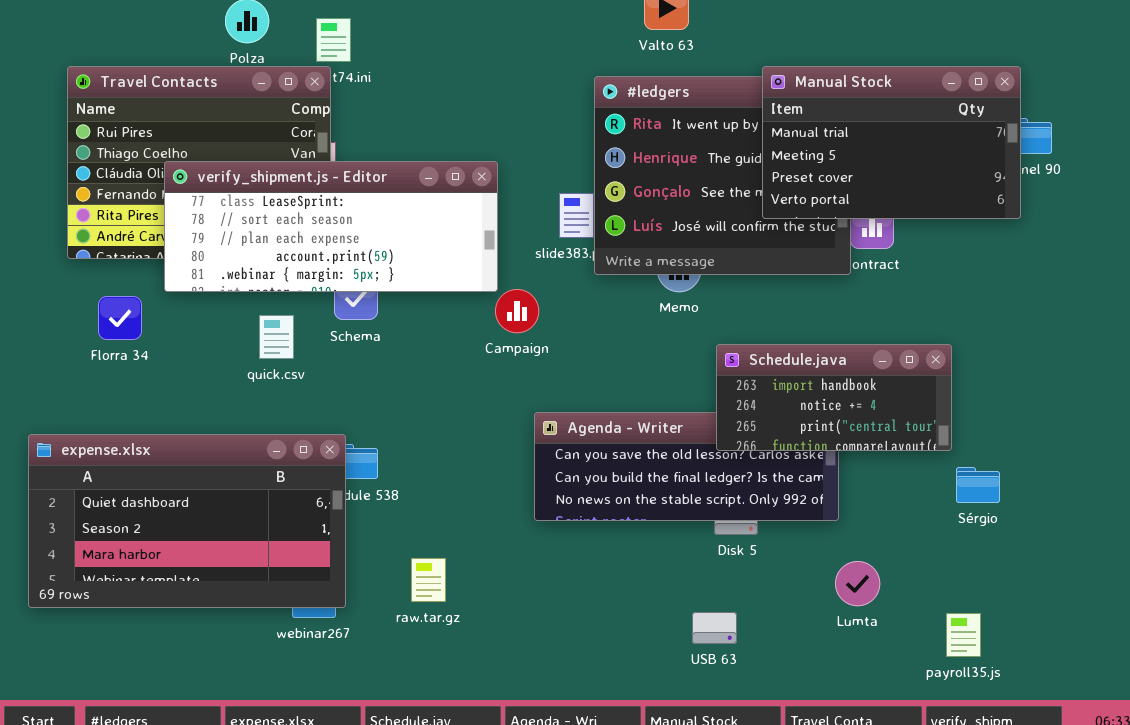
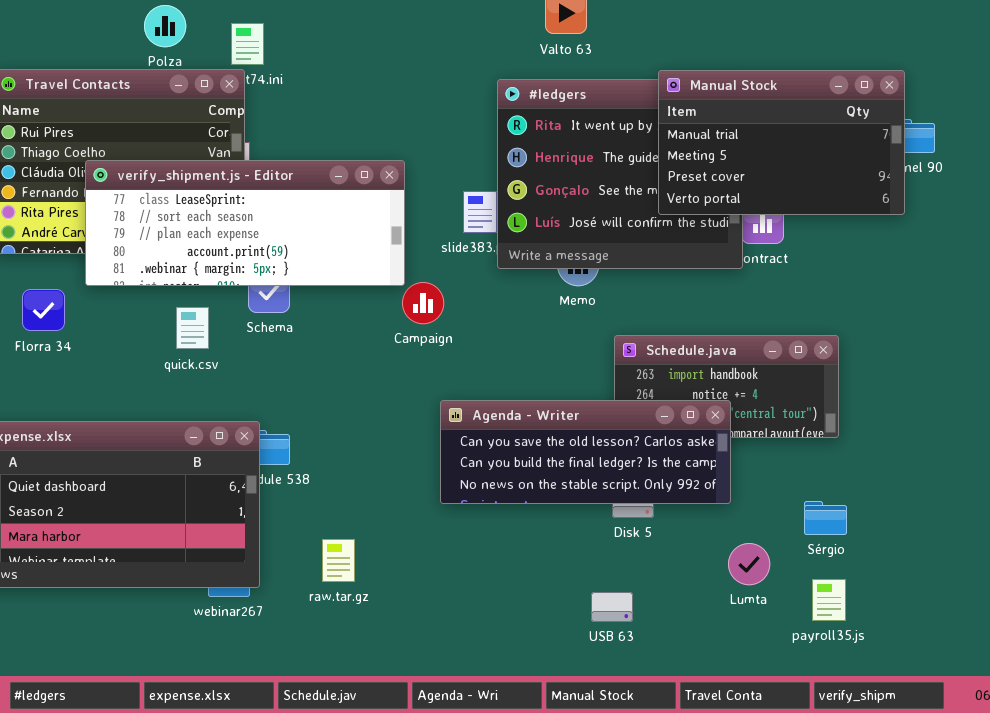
Agenda - Writer: [534,412,839,521] -> [440,400,731,504], raised
Sérgio: [956,467,1000,503] -> [804,501,847,535], moved
payroll35.js: [946,613,981,657] -> [812,579,846,621], moved

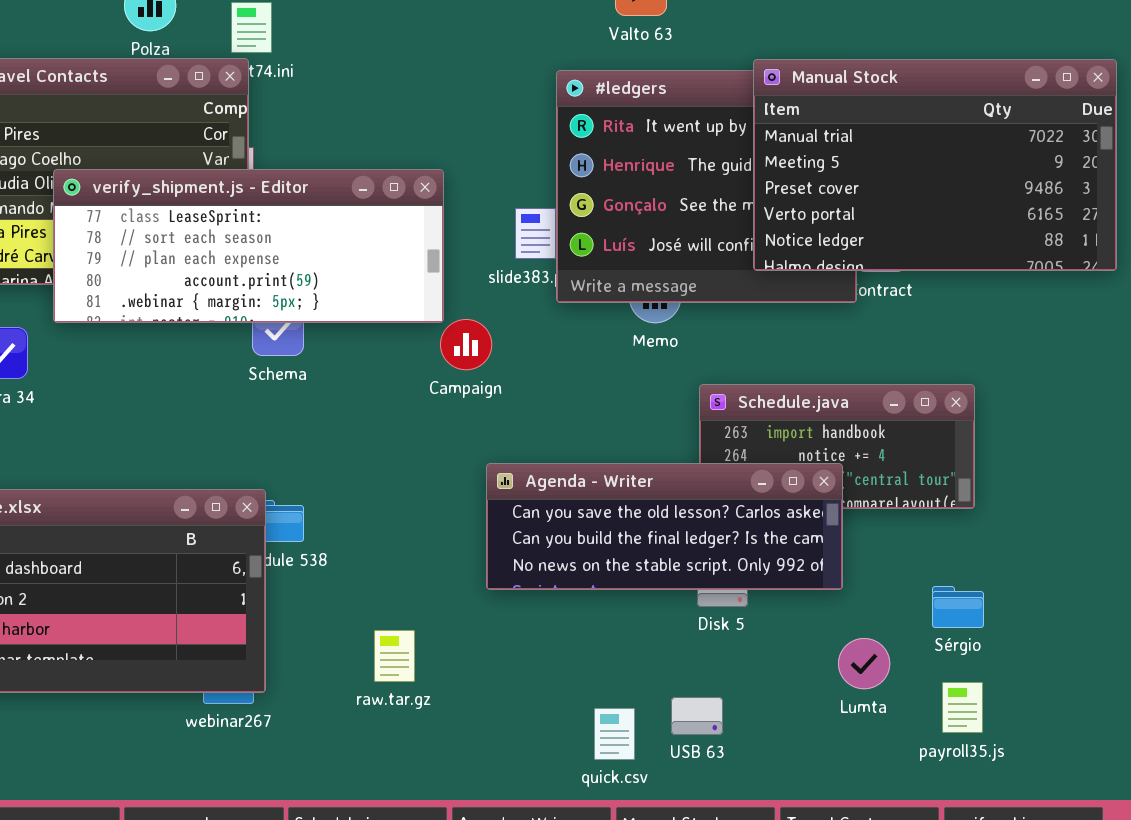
Manual Stock: [658,70,905,215] -> [753,59,1117,271], resized
quick.csv: [176,307,209,349] -> [594,708,635,760], moved
raw.tar.gz: [322,539,355,582] -> [374,630,415,682], moved

